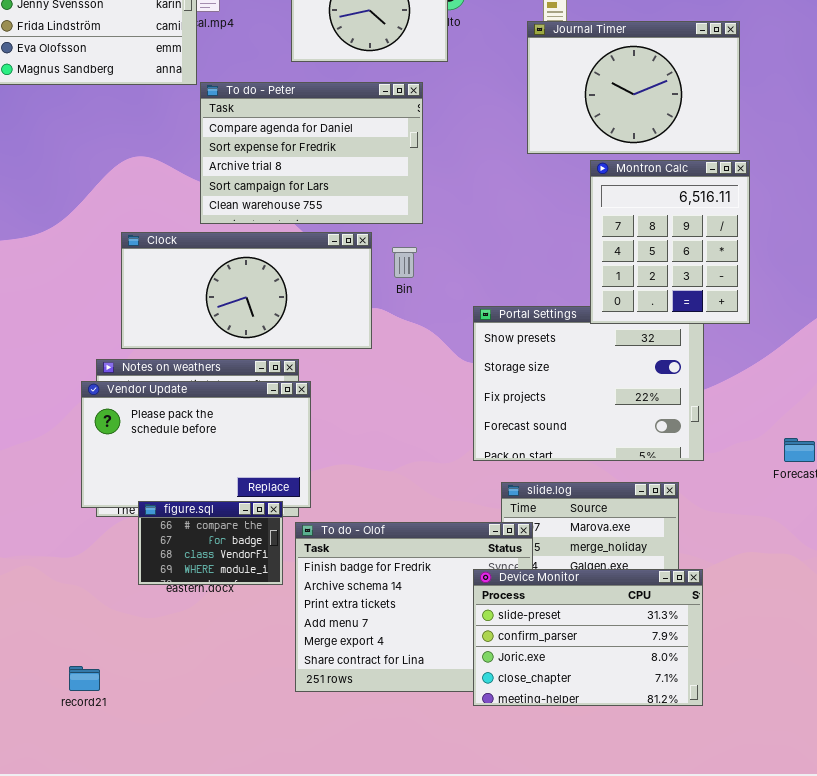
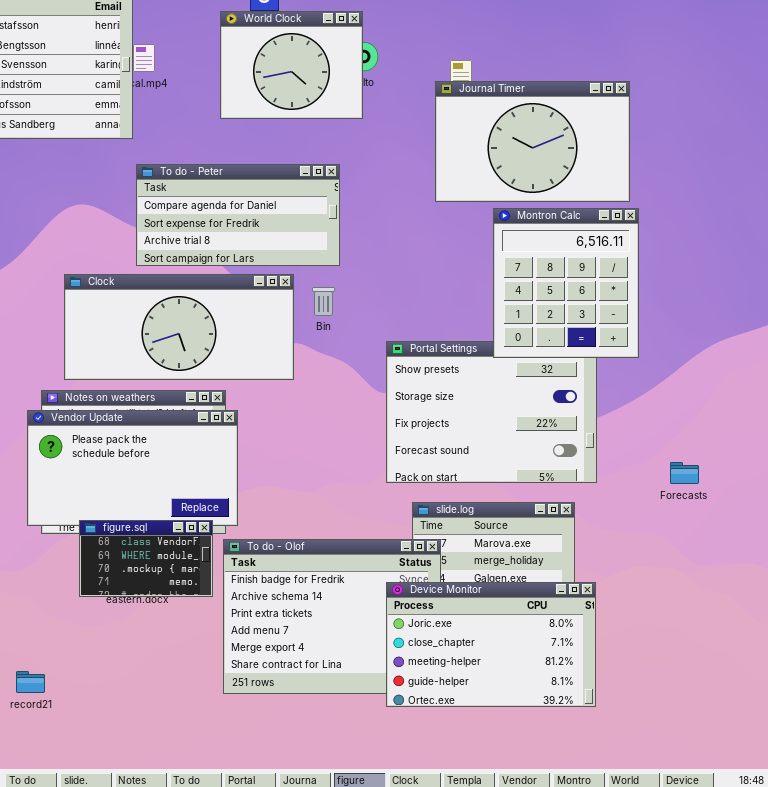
To do - Peter: [200,82,423,224] -> [136,164,340,266], resized
figure.sql: [138,501,283,585] -> [79,520,213,597], scrolled down 2 rows
Device Monitor: [473,569,703,706] -> [386,582,596,707], scrolled down 2 rows

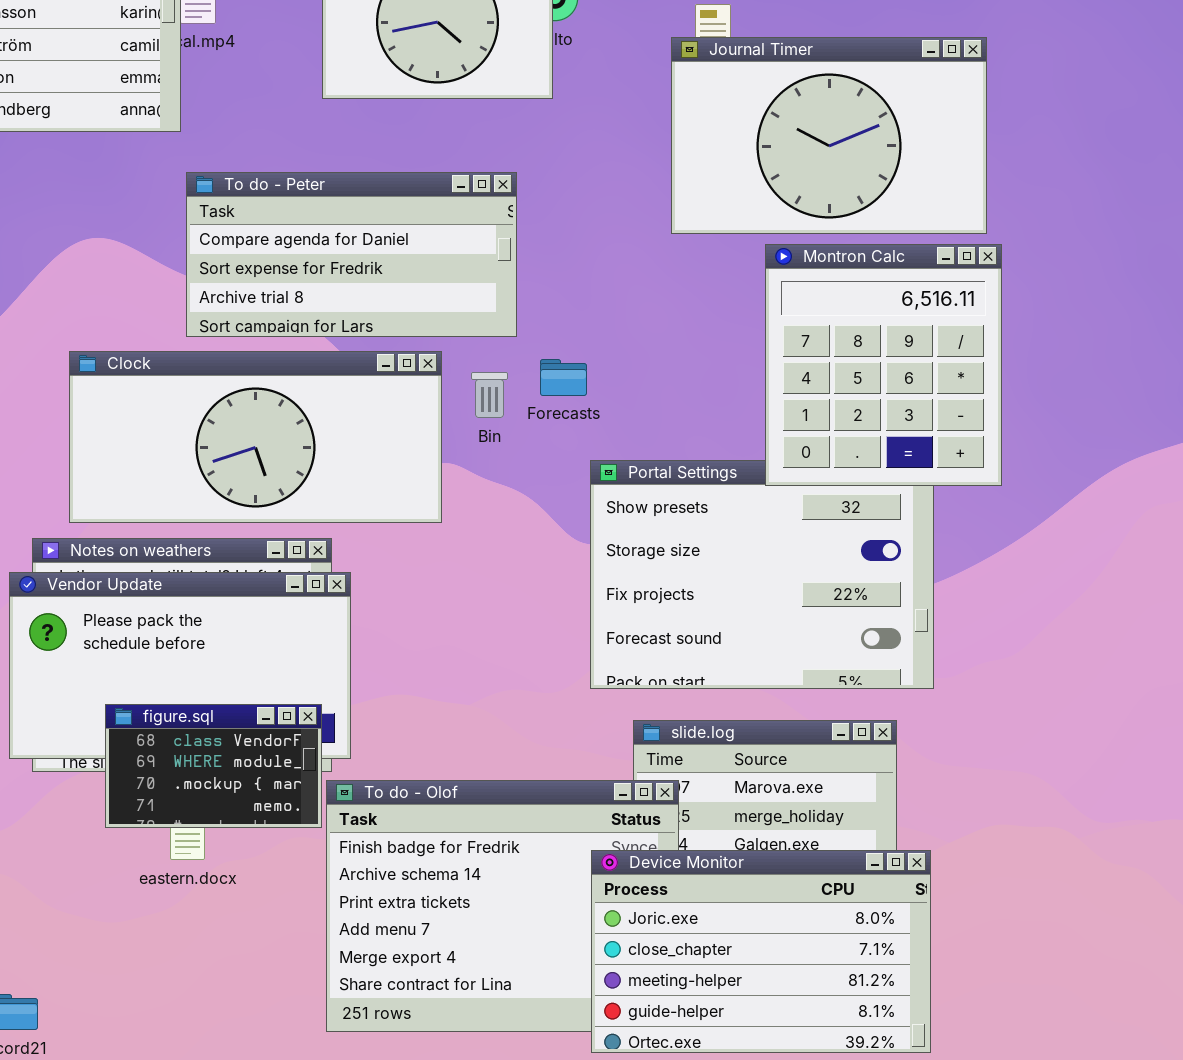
Forecasts: [670,462,699,484] -> [540,359,587,396], moved
figure.sql: [79,520,213,597] -> [105,704,322,828], moved

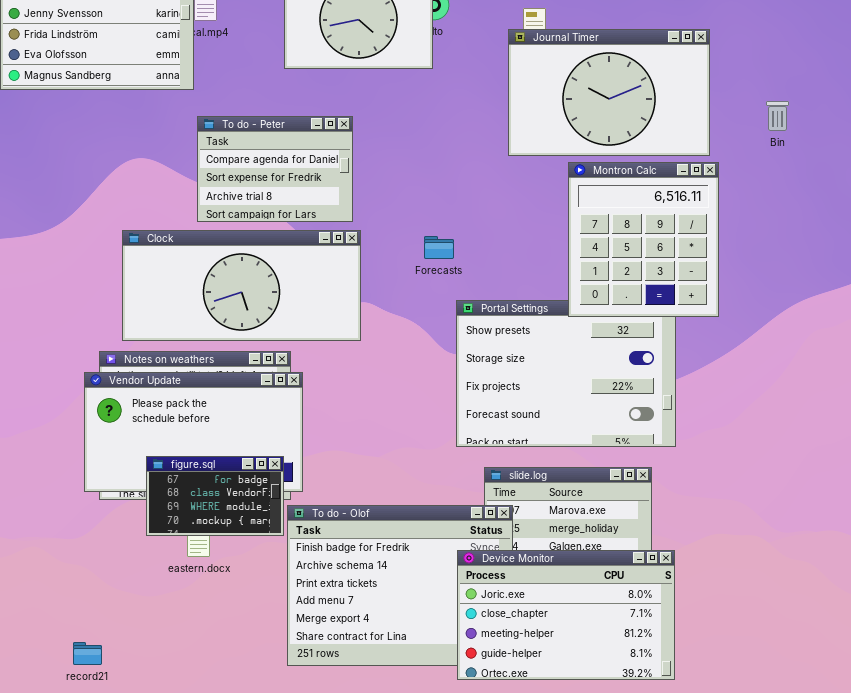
To do - Peter: [186,172,517,337] -> [197,116,353,222], resized
Bin: [471,372,508,418] -> [766,101,789,131], moved
figure.sql: [105,704,322,828] -> [146,456,284,536], scrolled up 1 row

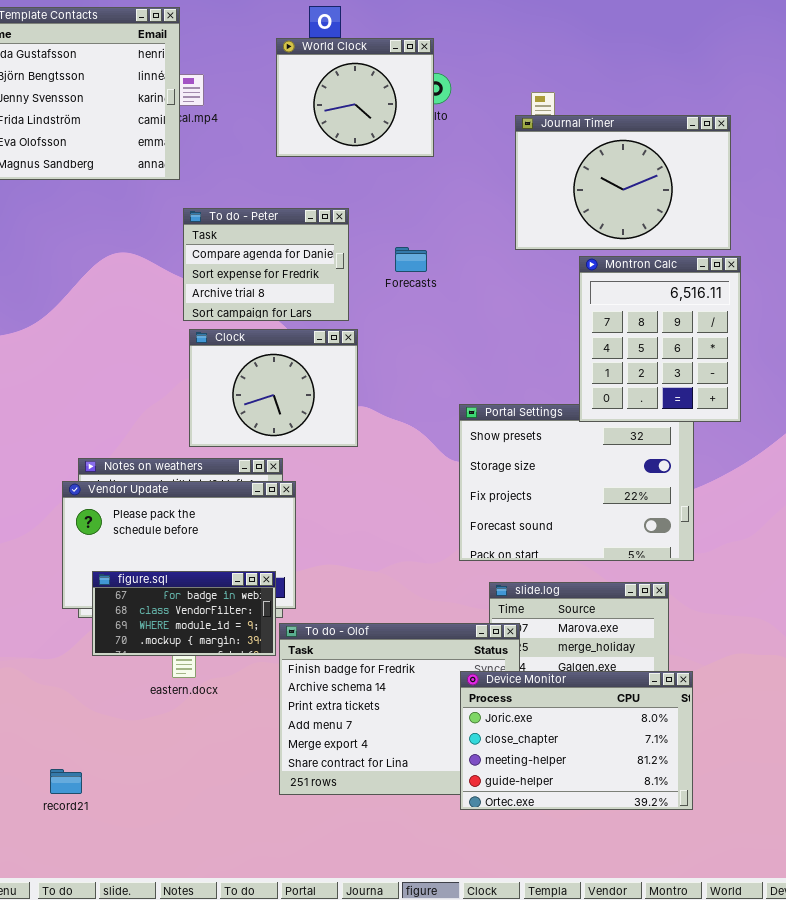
Clock: [122,230,361,341] -> [189,329,358,447], resized
Forecasts: [424,236,454,259] -> [395,247,427,272], moved
figure.sql: [146,456,284,536] -> [92,571,276,656], resized

